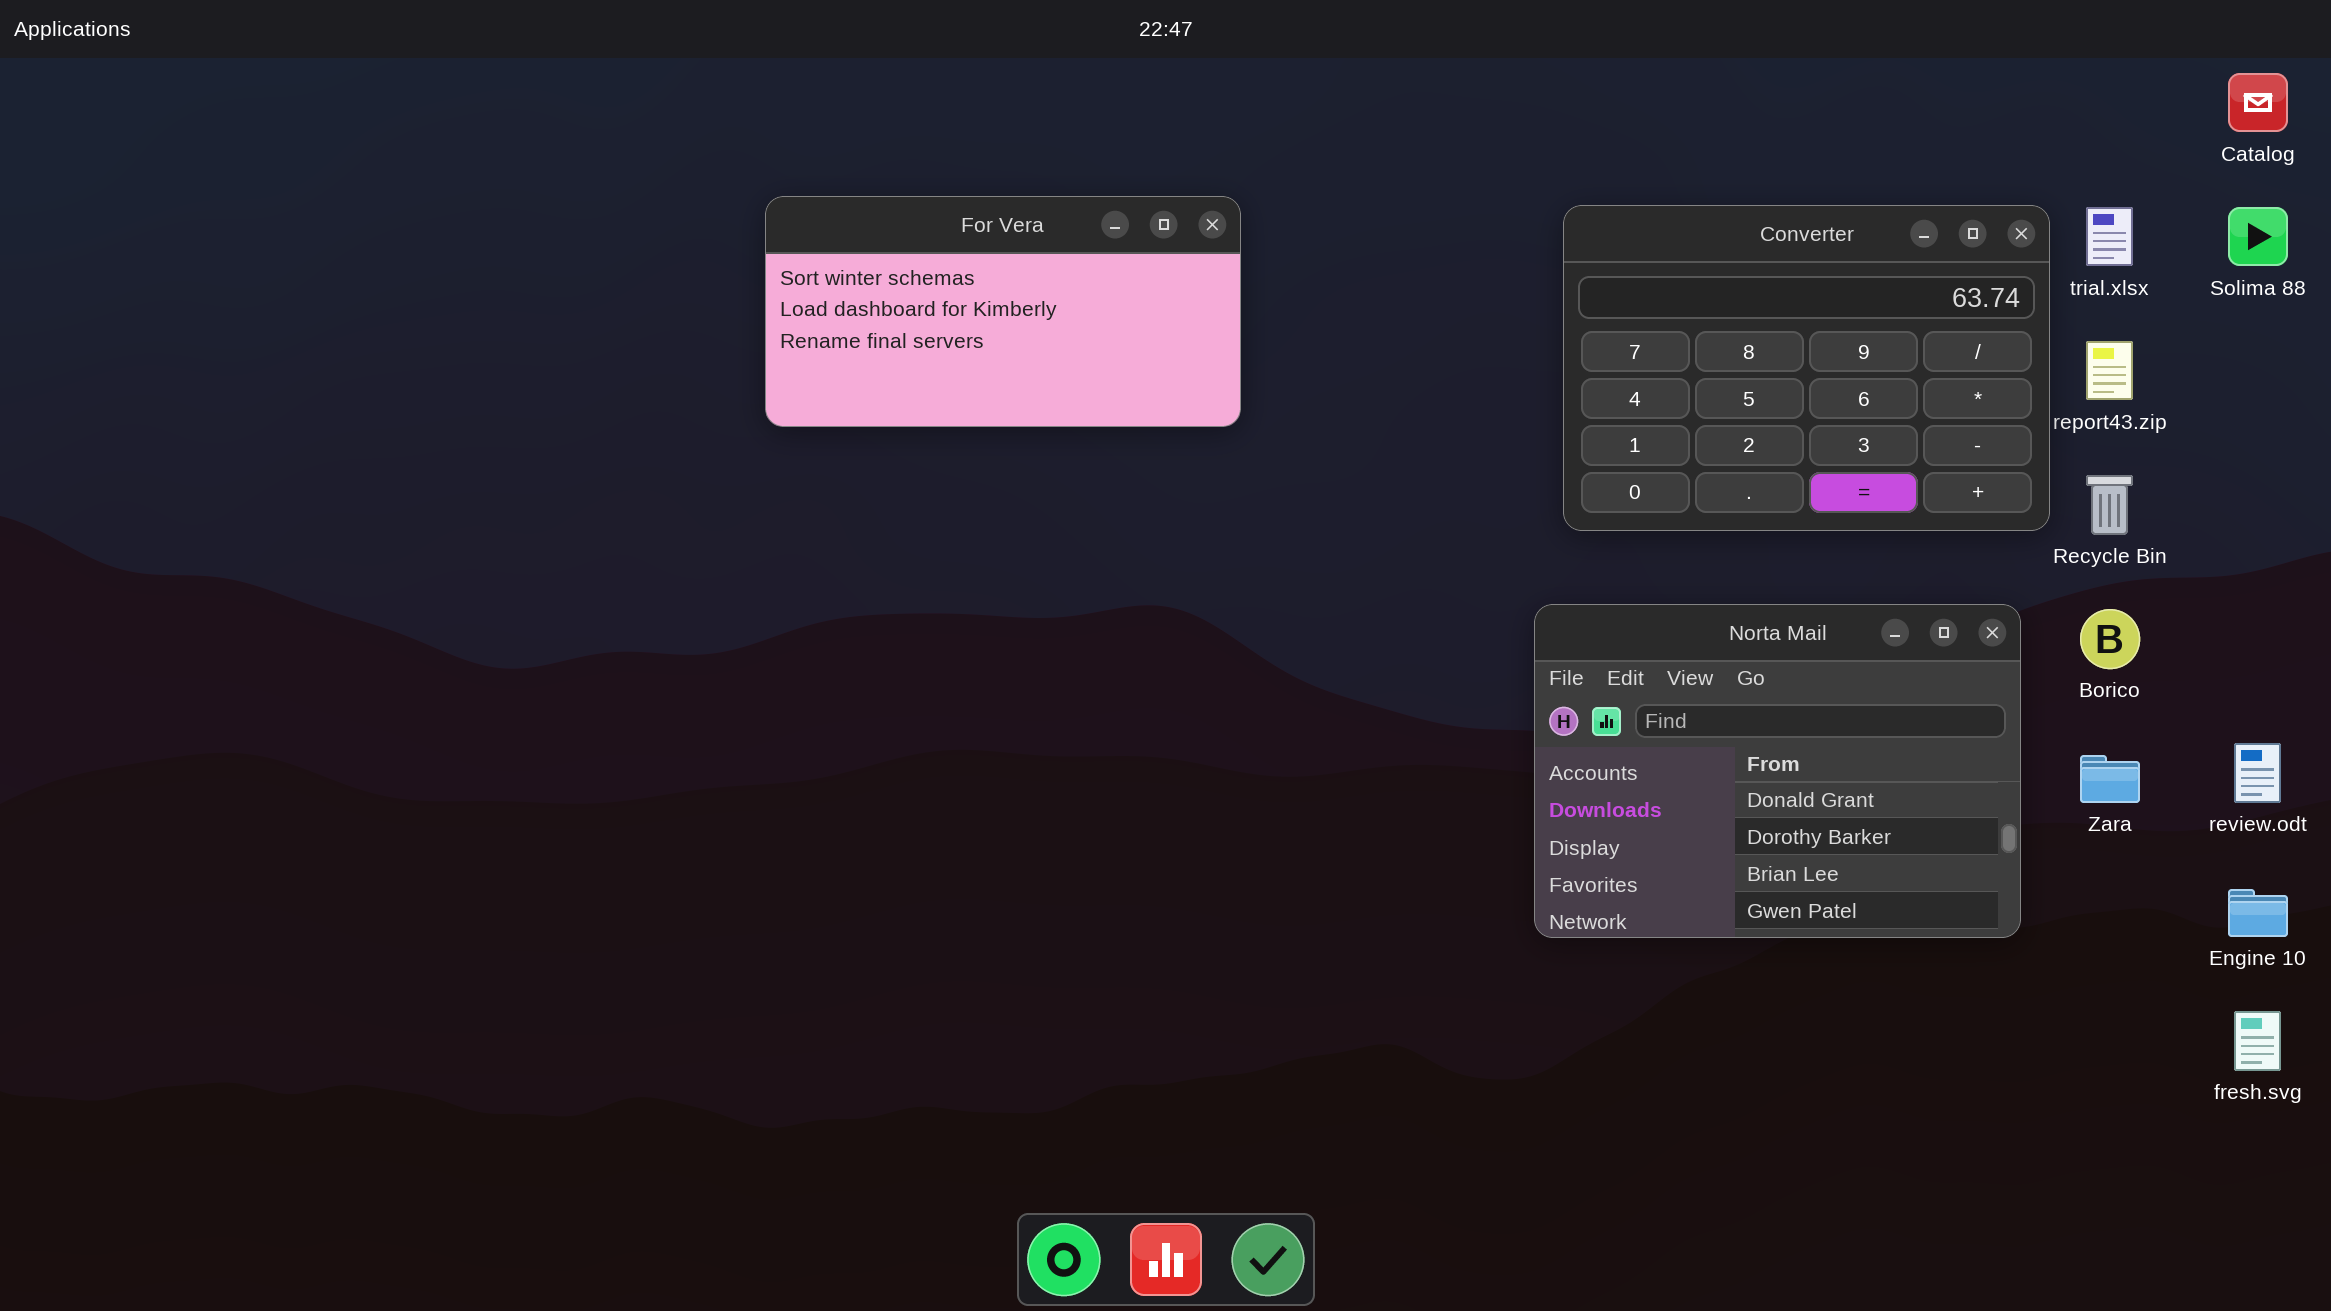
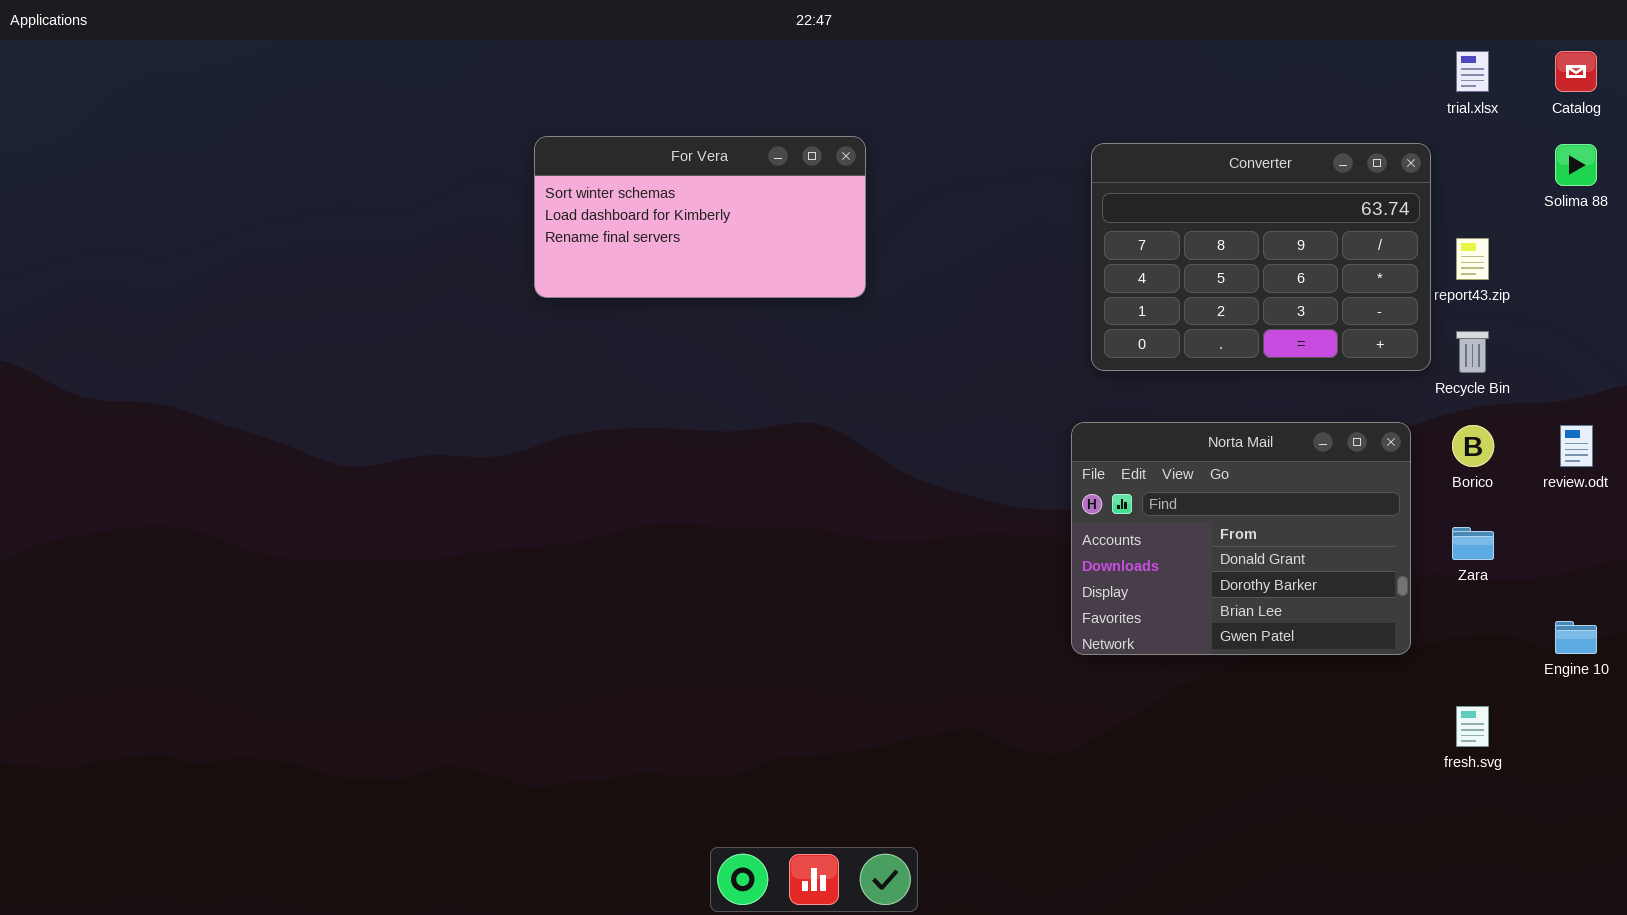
trial.xlsx: [2086,207,2133,266] -> [1456,51,1489,92], moved
review.odt: [2234,743,2281,803] -> [1560,425,1593,467], moved
fresh.svg: [2234,1011,2281,1071] -> [1456,706,1489,747], moved

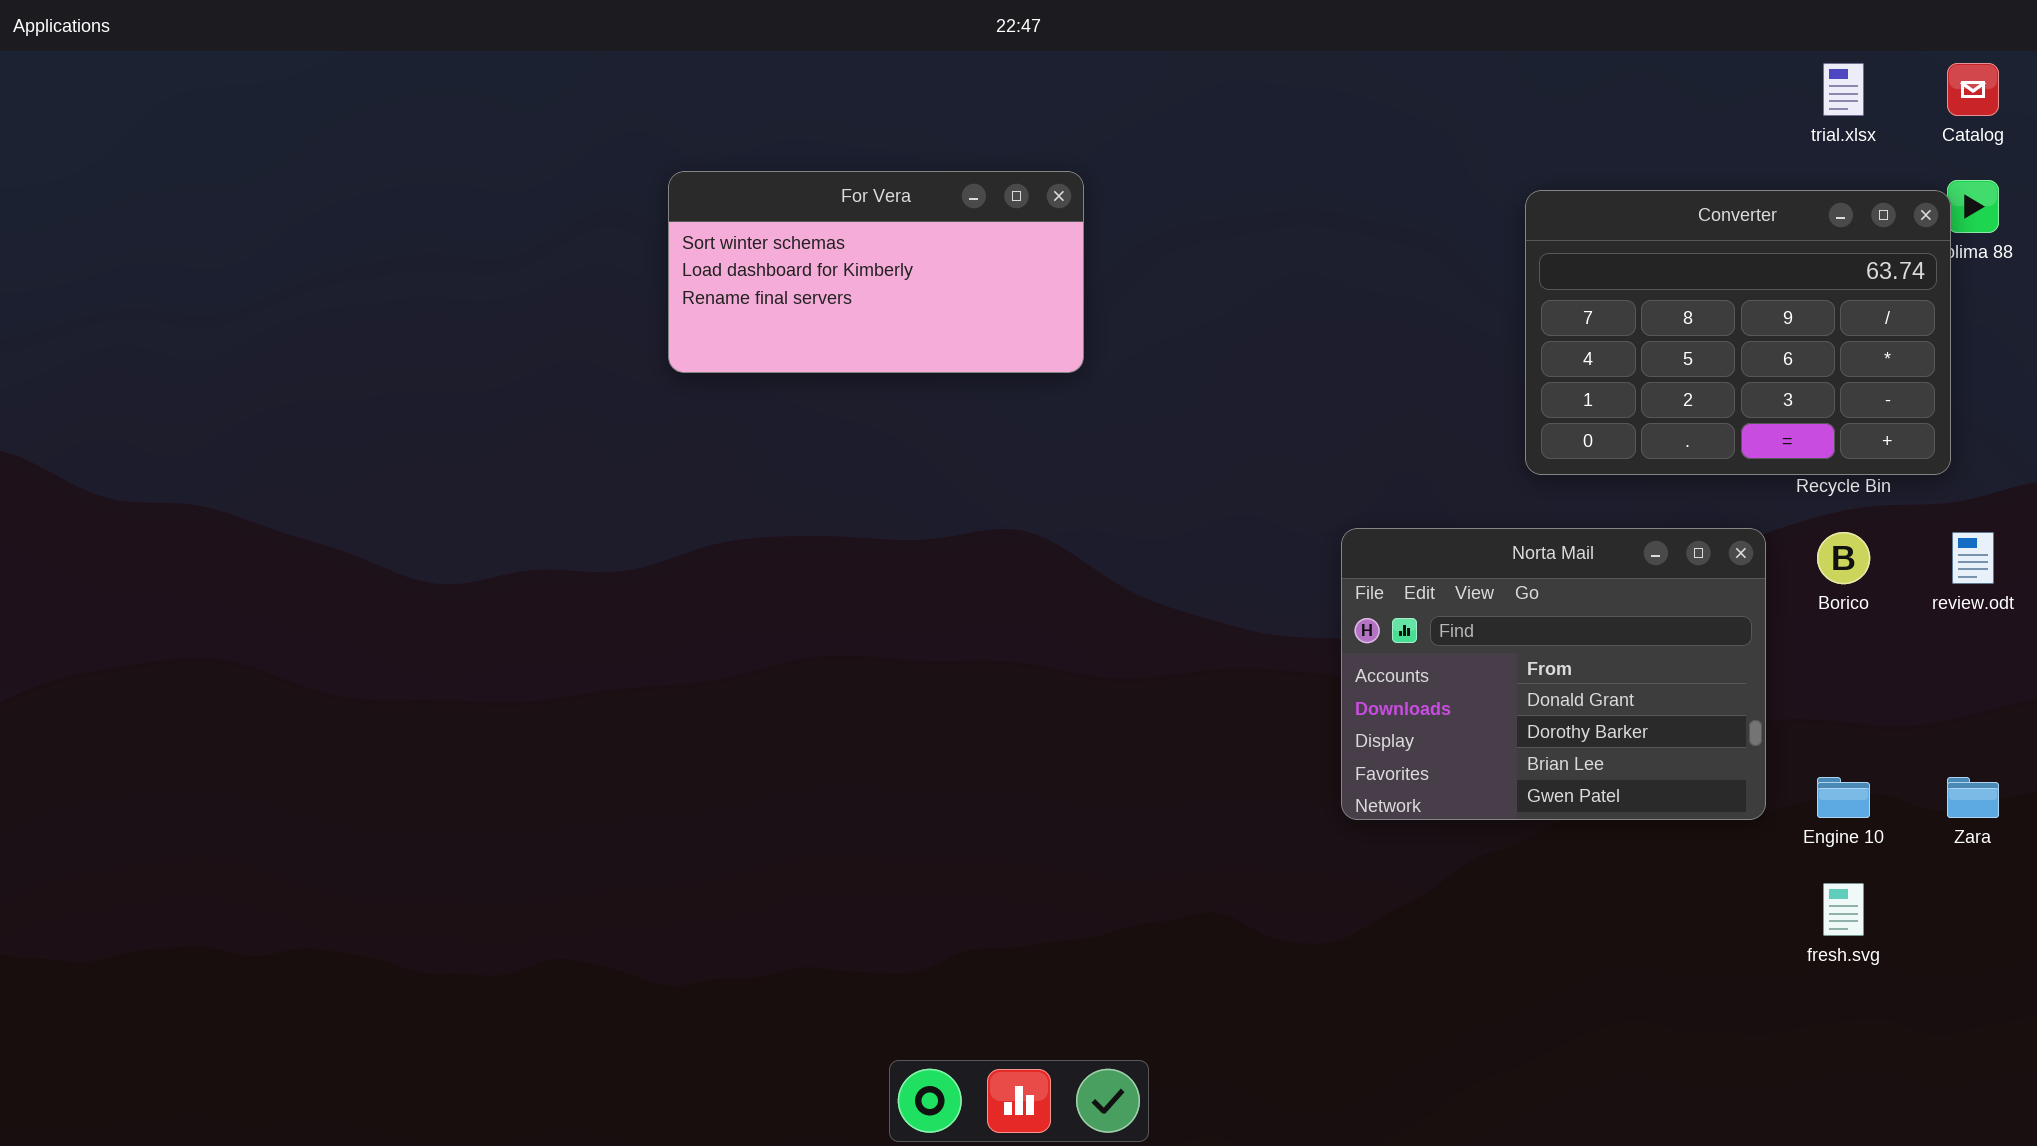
Converter: [1091,143,1431,371] -> [1525,190,1951,475], moved
Zara: [1452,527,1494,560] -> [1947,777,1999,818], moved
Engine 10: [1555,621,1597,654] -> [1817,777,1870,818], moved

